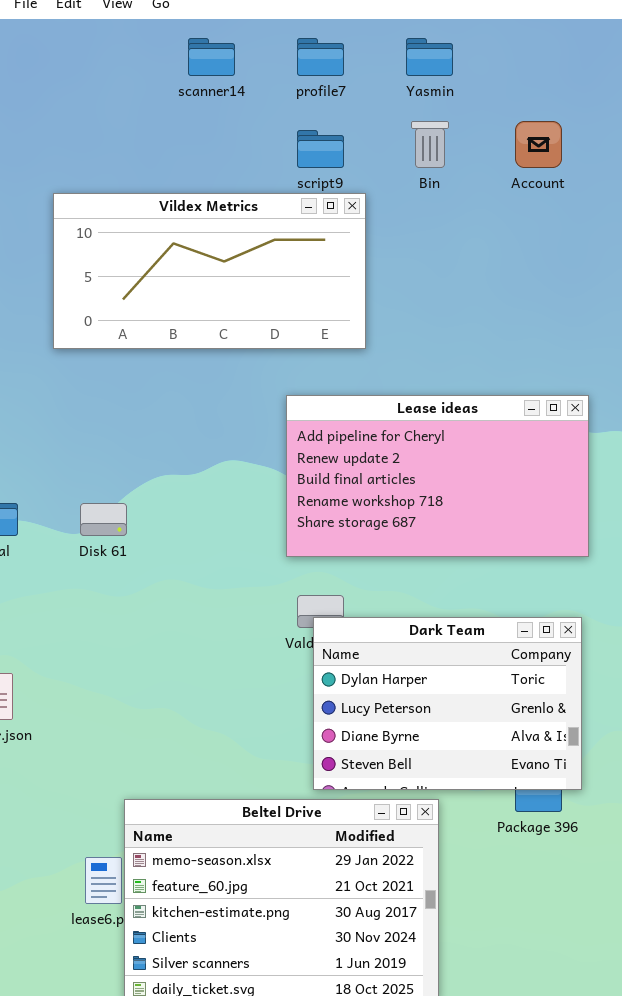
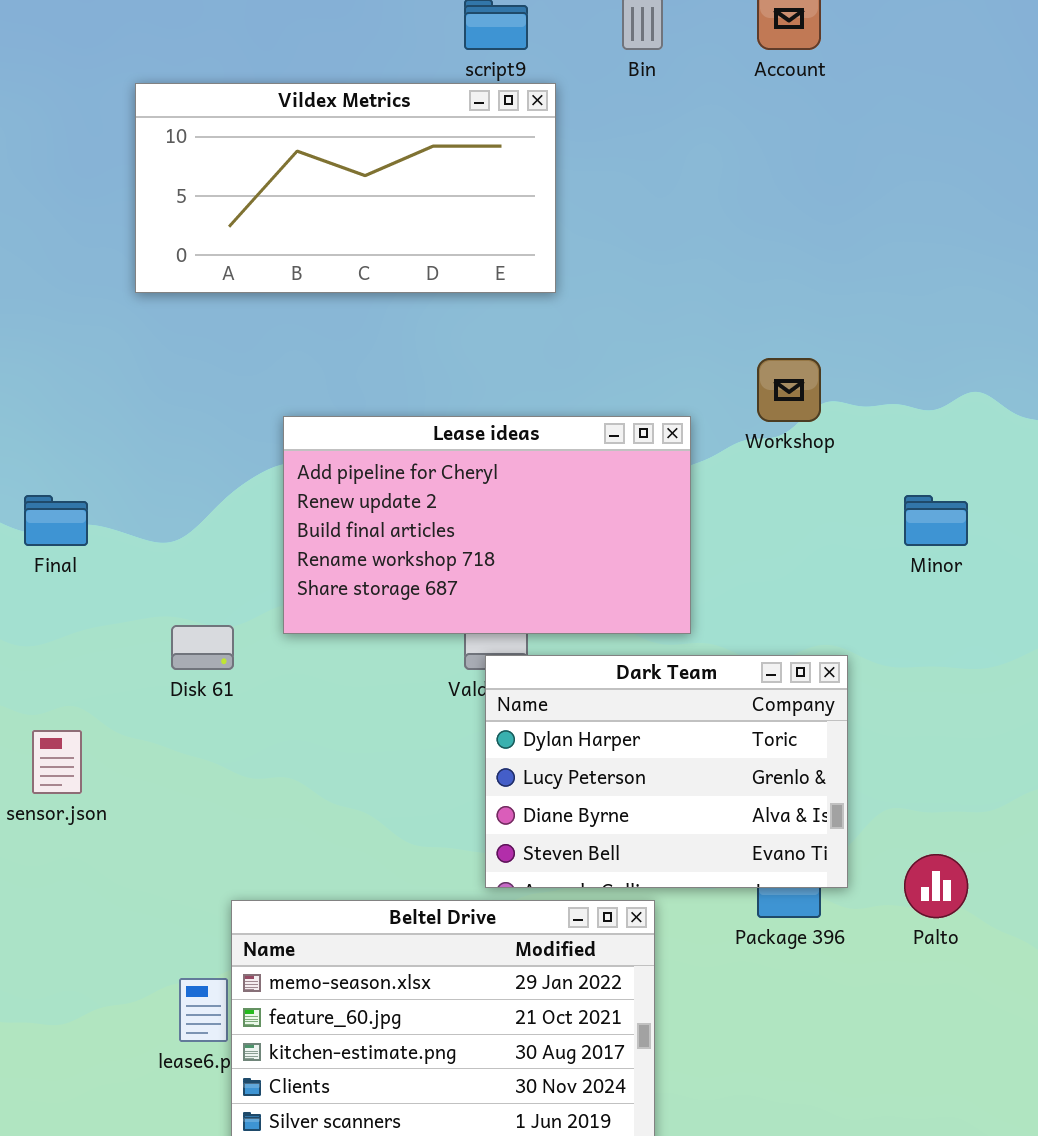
Lease ideas: [286,395,589,557] -> [283,416,691,634], moved
Disk 61: [80,503,127,536] -> [171,625,234,670], moved

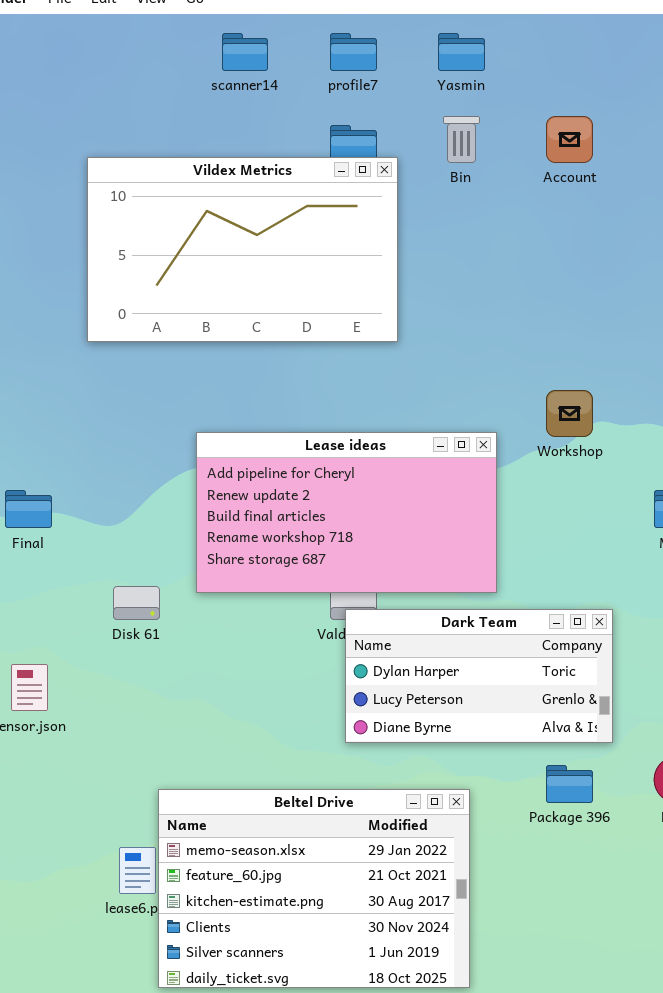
Vildex Metrics: [135,83,556,293] -> [87,157,398,342], resized
Dark Team: [485,655,848,888] -> [345,609,613,743], resized

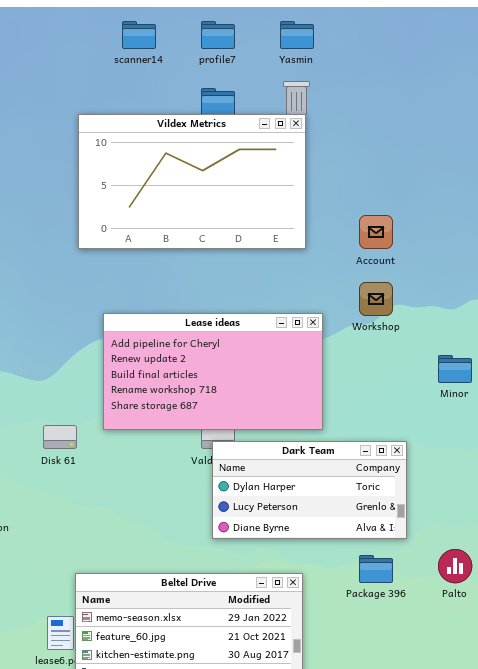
Account: [546,116,593,163] -> [359,215,393,249], moved
Vildex Metrics: [87,157,398,342] -> [78,114,306,249], moved

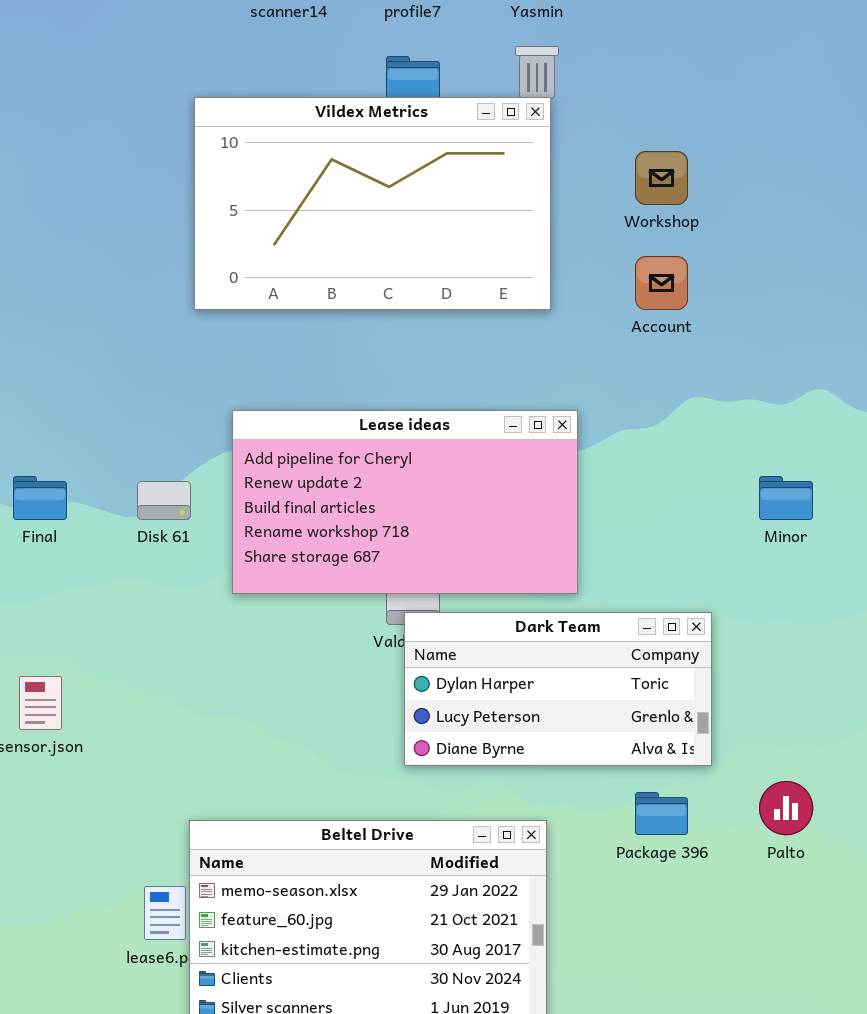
Workshop: [359,282,393,316] -> [635,151,688,205], moved
Disk 61: [43,425,77,449] -> [137,481,191,520], moved

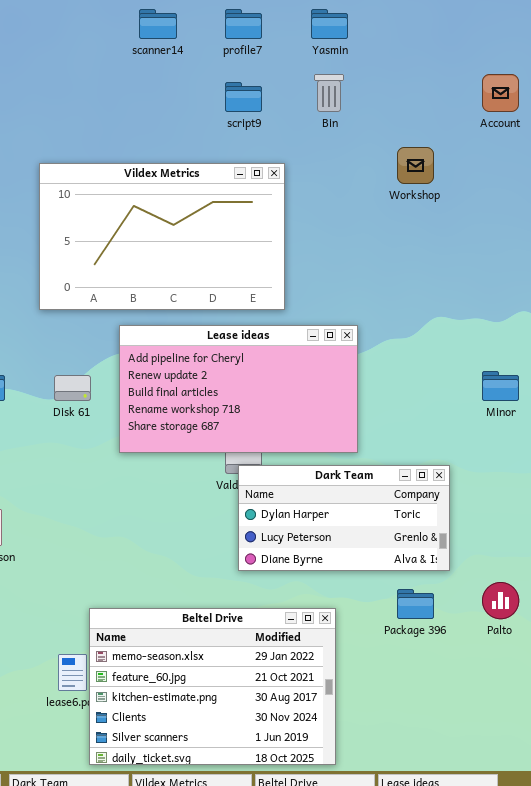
Vildex Metrics: [194,97,551,310] -> [39,163,285,310], moved
Account: [635,256,688,310] -> [482,74,519,112], moved

